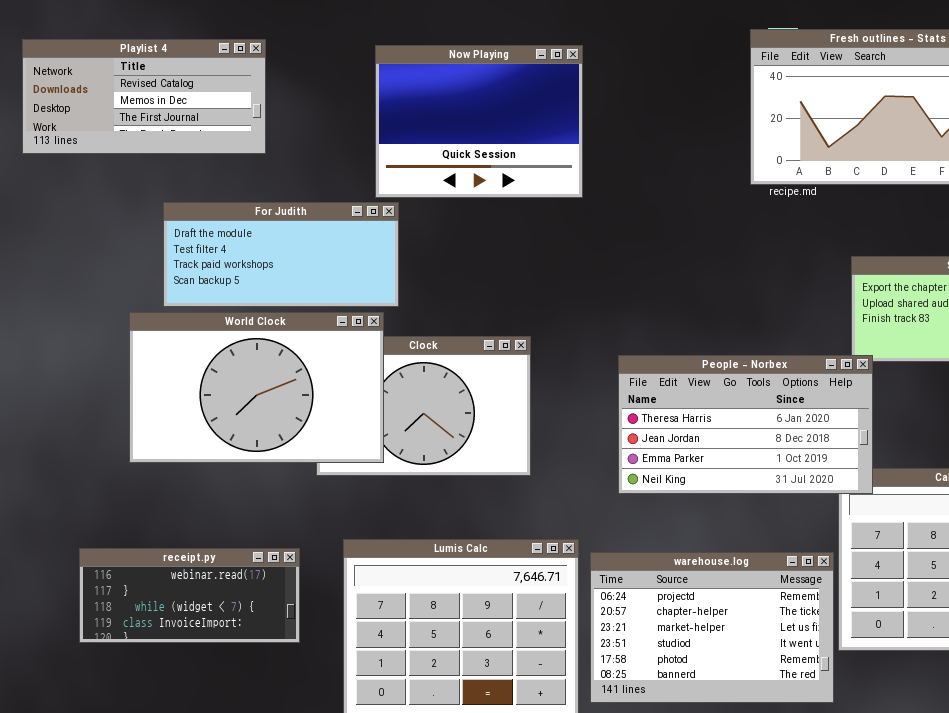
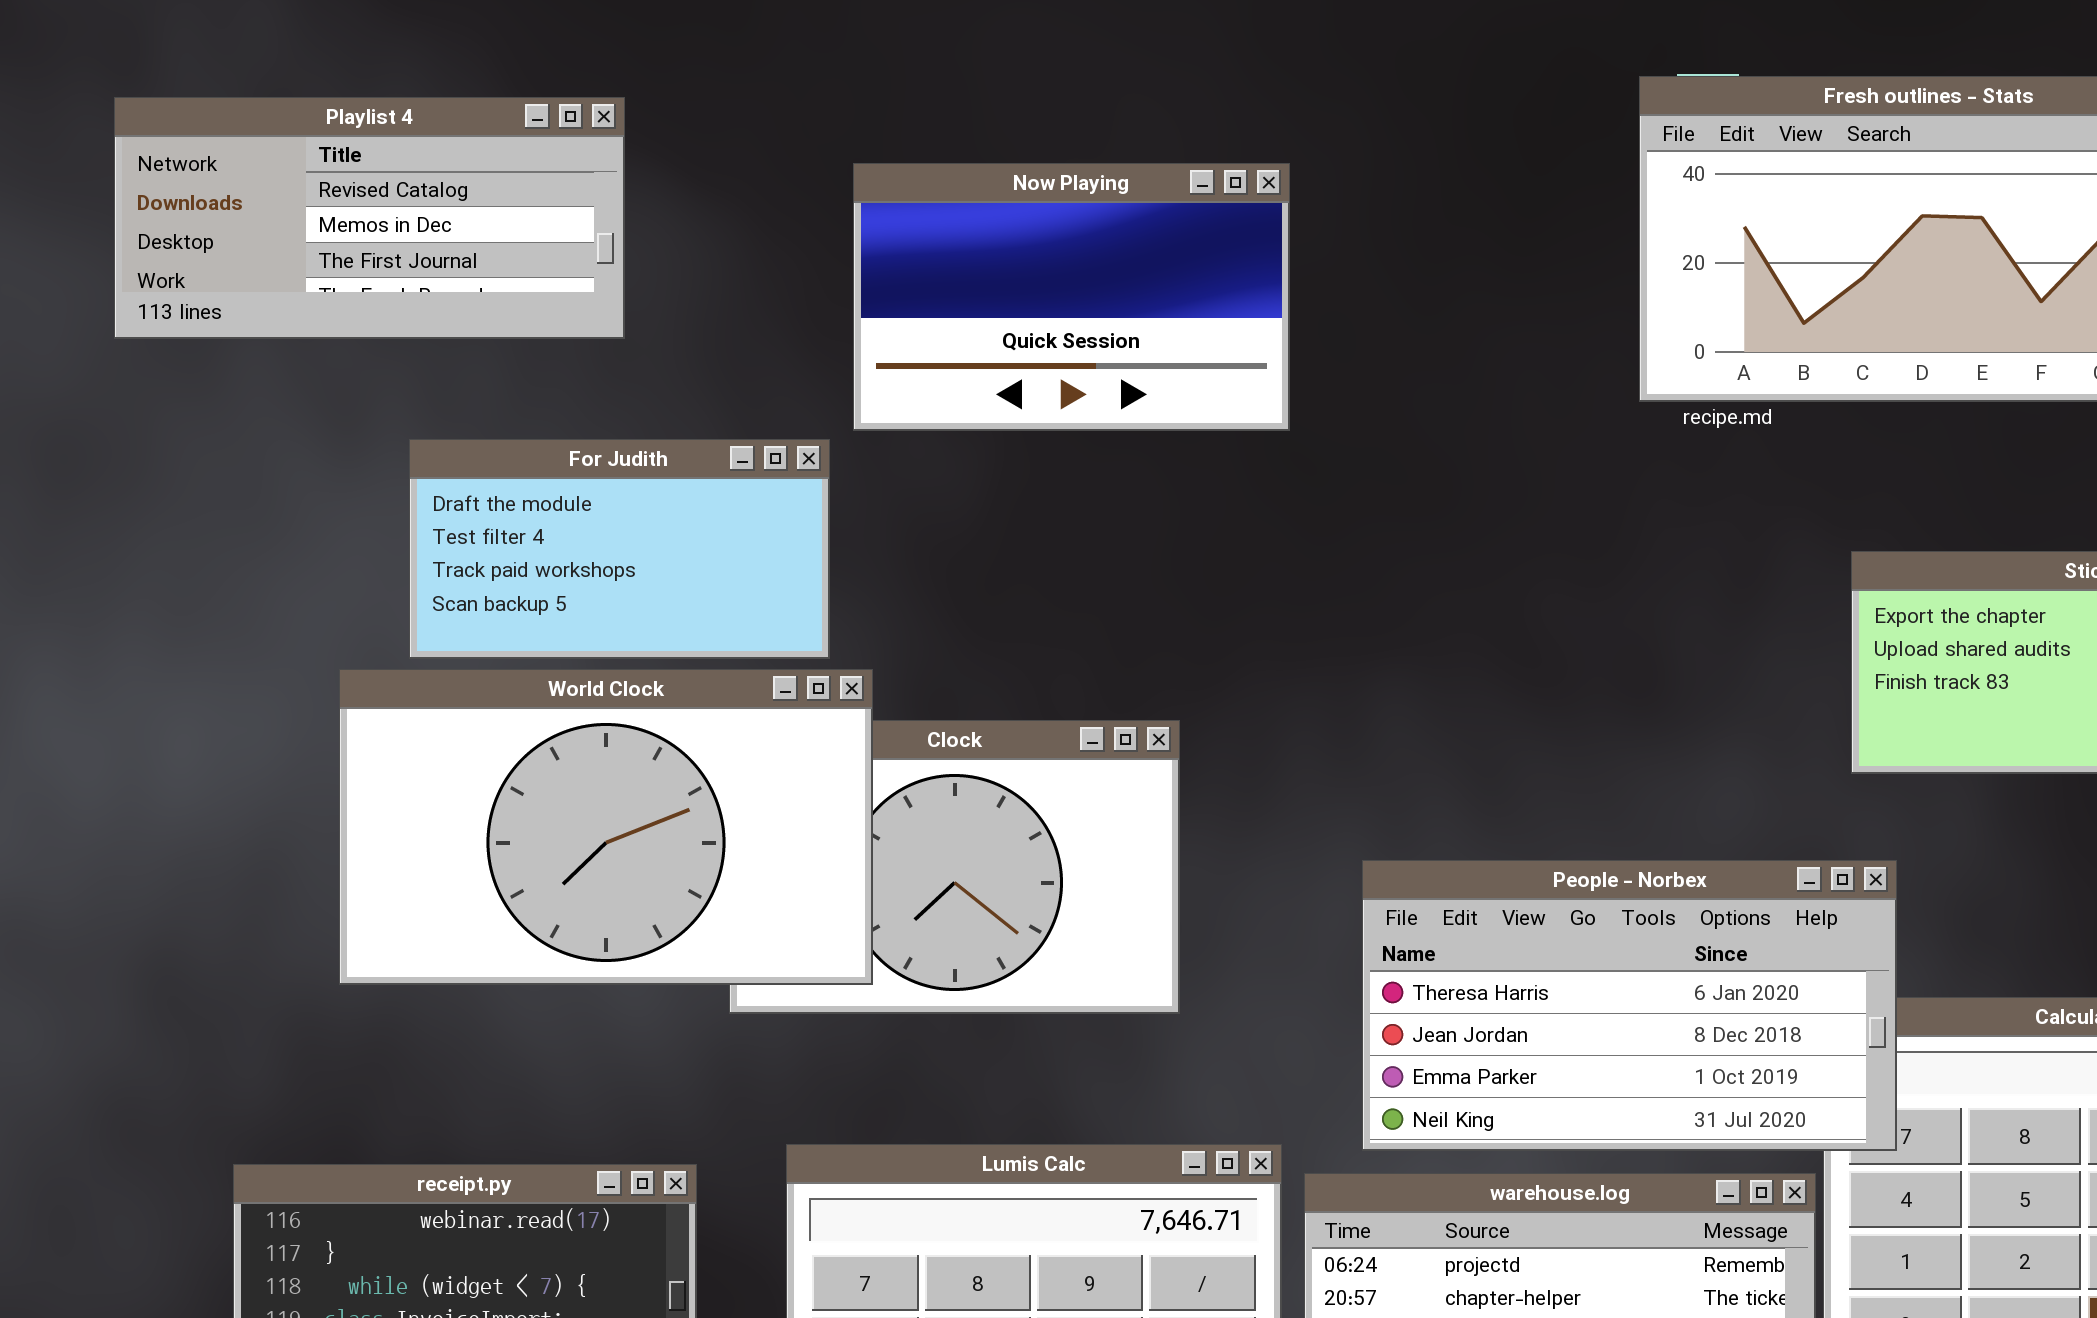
Now Playing: [375,45,583,198] -> [853,163,1290,431], resized
For Judith: [163,202,399,307] -> [409,439,830,659], resized
People - Norbex: [618,355,873,494] -> [1362,860,1897,1151], moved

